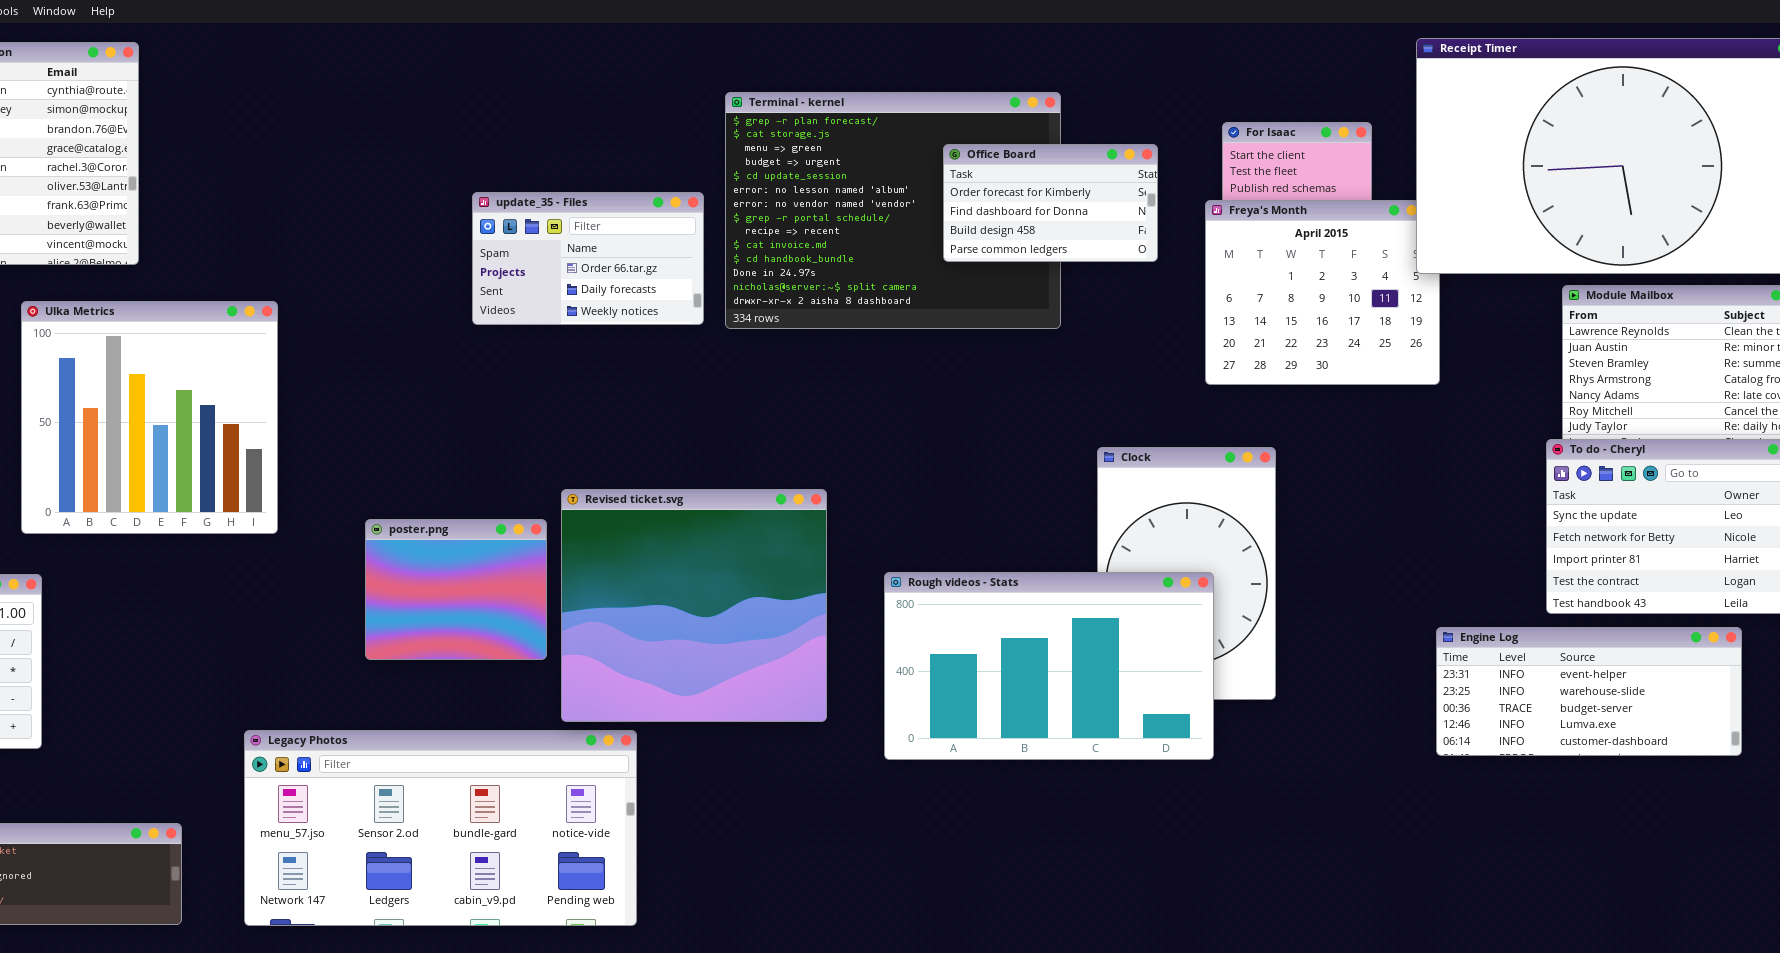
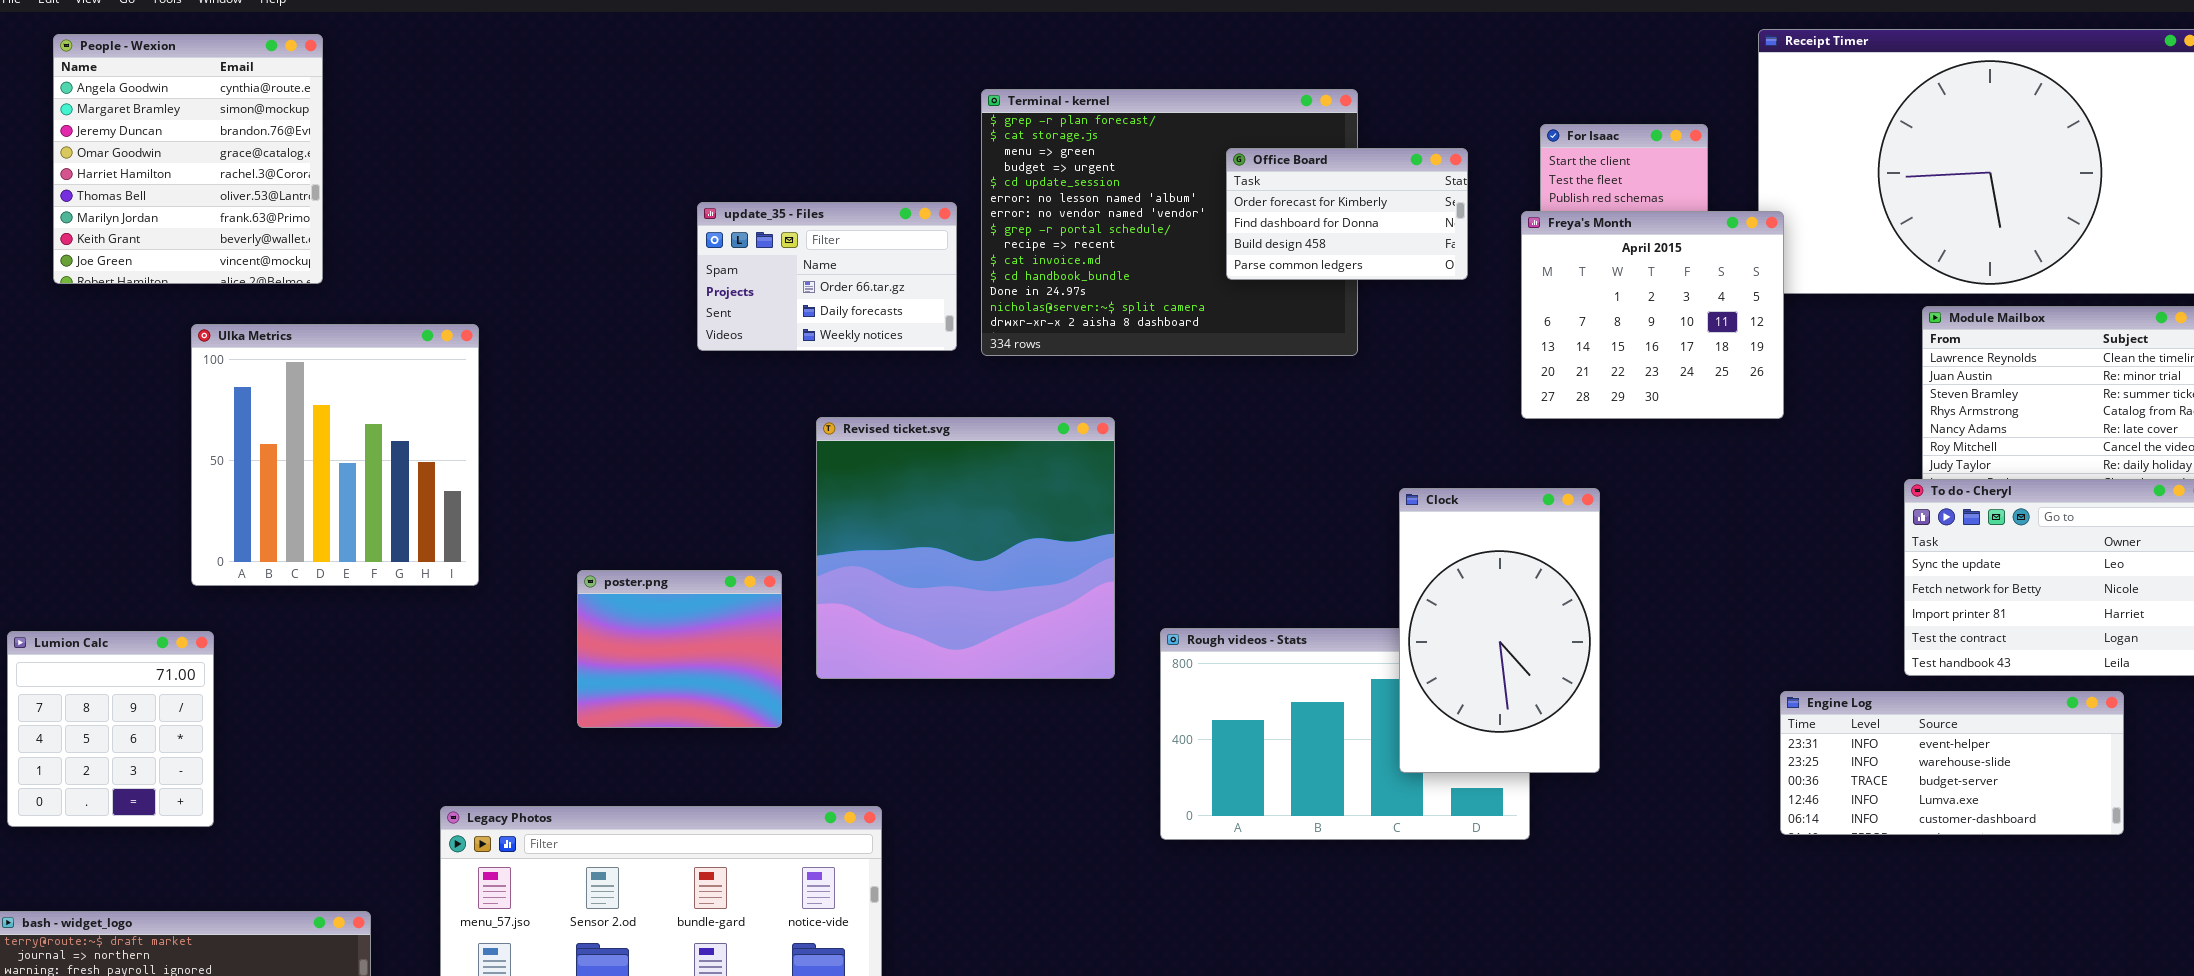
Freya's Month: [1205,200,1440,385] -> [1521,211,1784,419], raised
Clock: [1097,447,1276,700] -> [1399,488,1600,773], raised
Revised ticket.svg: [561,489,827,722] -> [816,417,1115,679], moved

